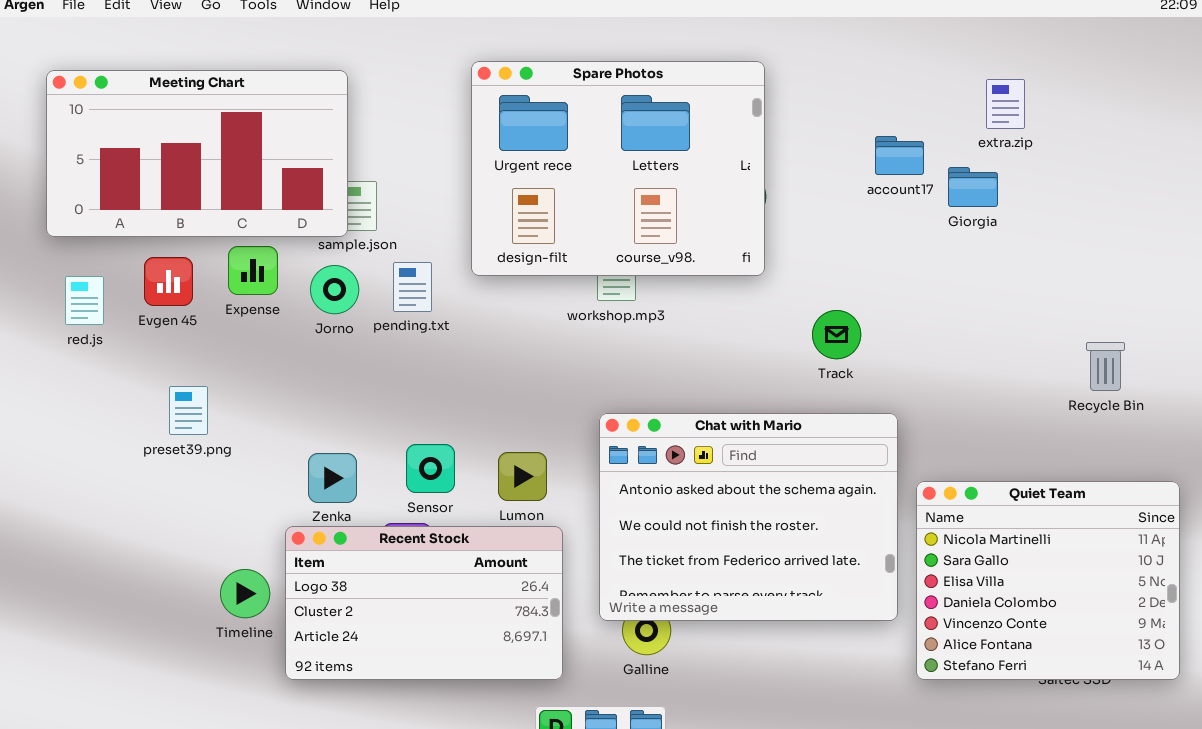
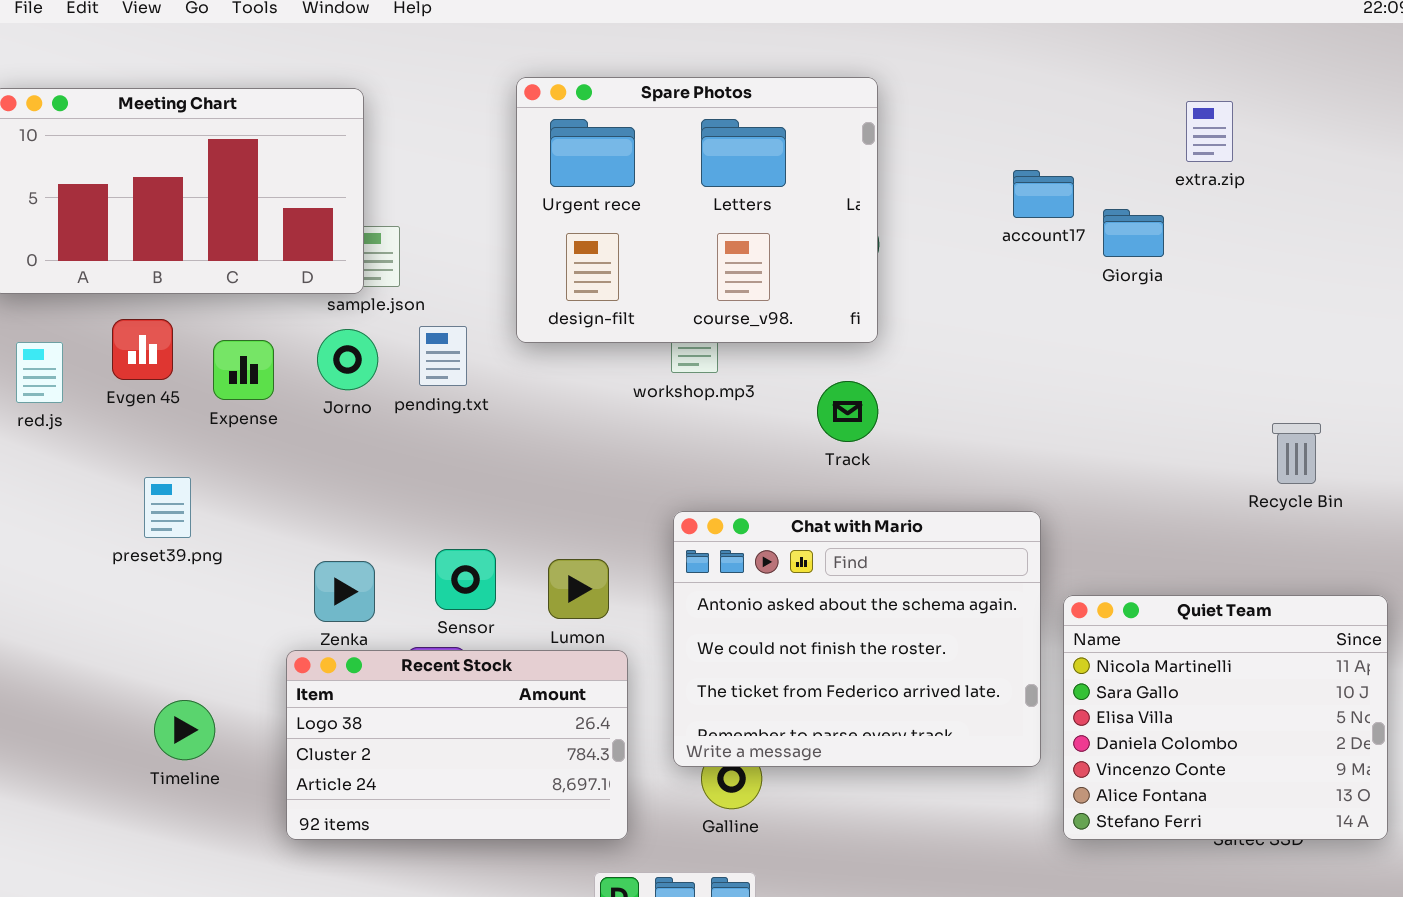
extra.zip: [986,79,1025,129] -> [1186,101,1233,162], moved
Expense: [228,246,278,295] -> [213,340,274,400], moved
Track: [812,310,861,359] -> [817,381,878,442], moved
Timeline: [220,569,270,618] -> [154,700,215,760], moved

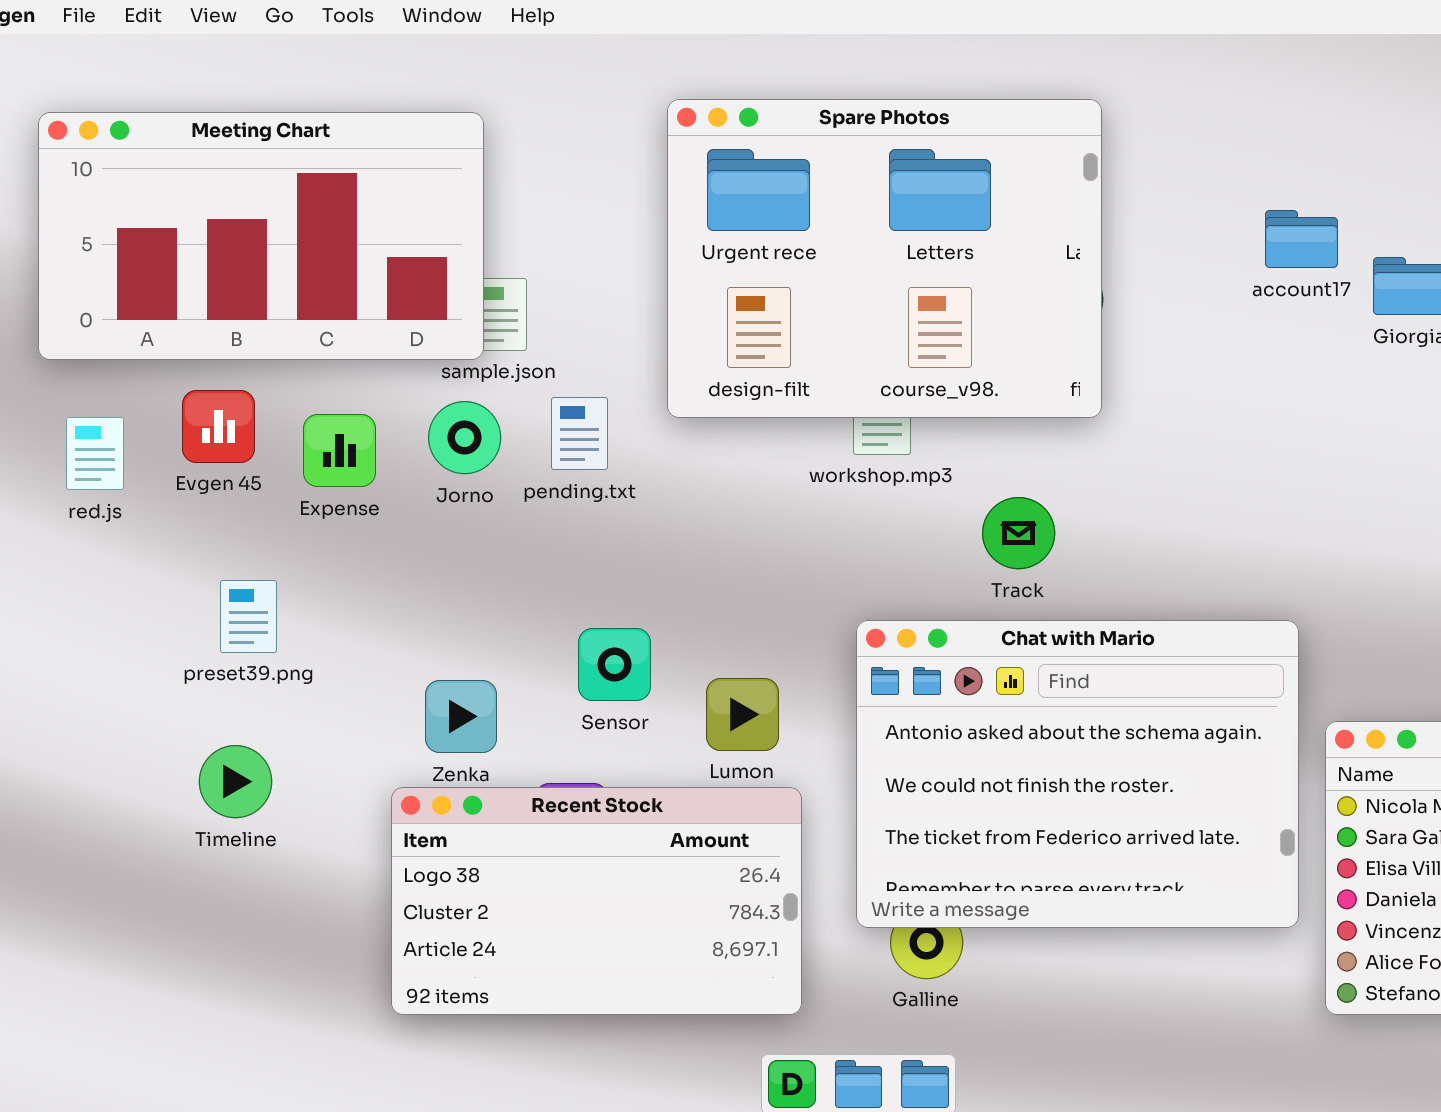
Track: [817,381,878,442] -> [982,497,1055,569], moved
Sensor: [435,549,496,610] -> [578,628,651,701], moved
Timeline: [154,700,215,760] -> [199,745,272,818], moved

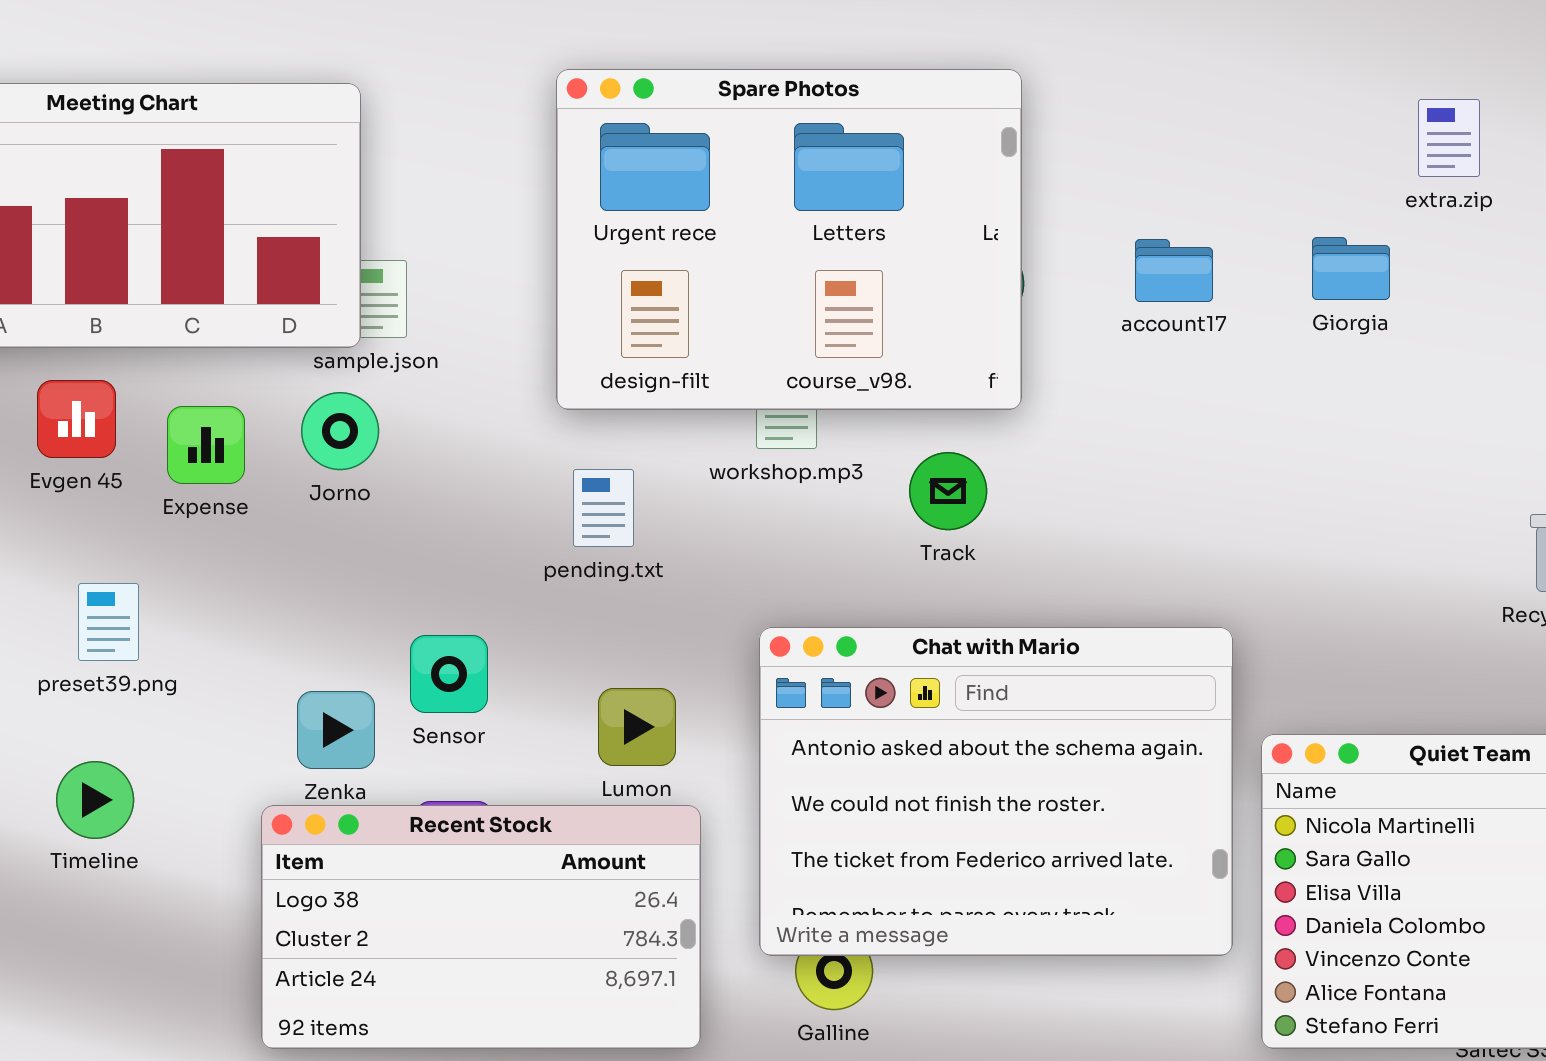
account17: [1265,210,1338,268] -> [1135,239,1213,302], moved
pending.txt: [551,397,608,470] -> [573,469,634,547], moved
Track: [982,497,1055,569] -> [909,452,987,530], moved
Sensor: [578,628,651,701] -> [410,635,488,713], moved

